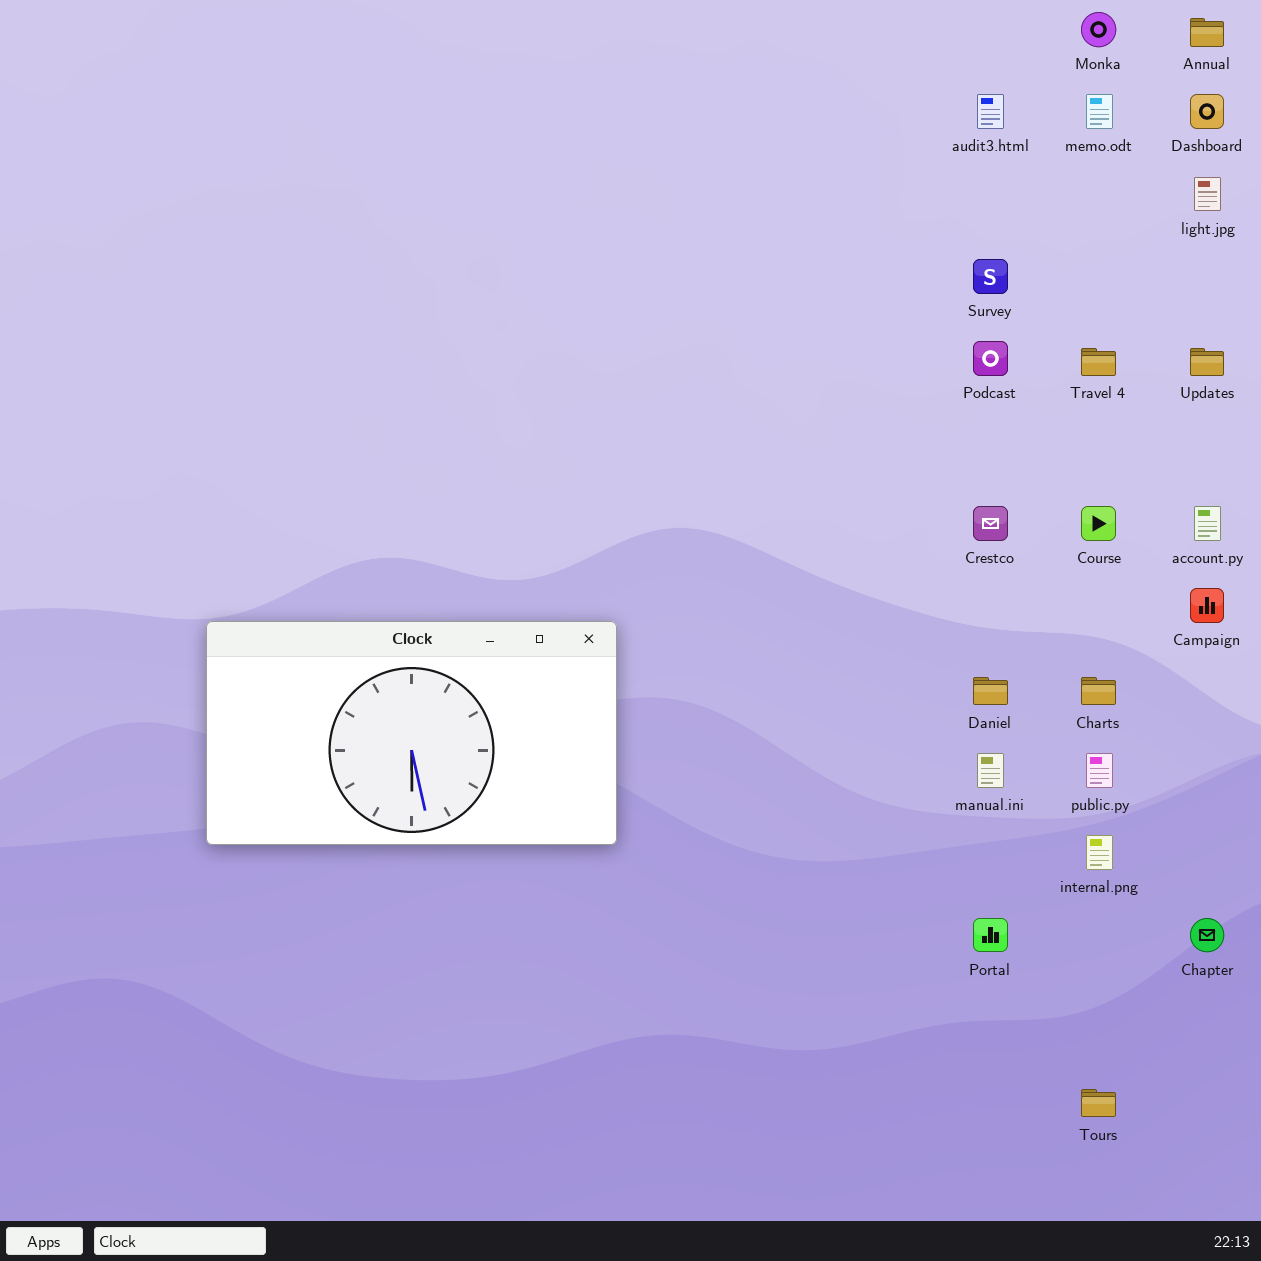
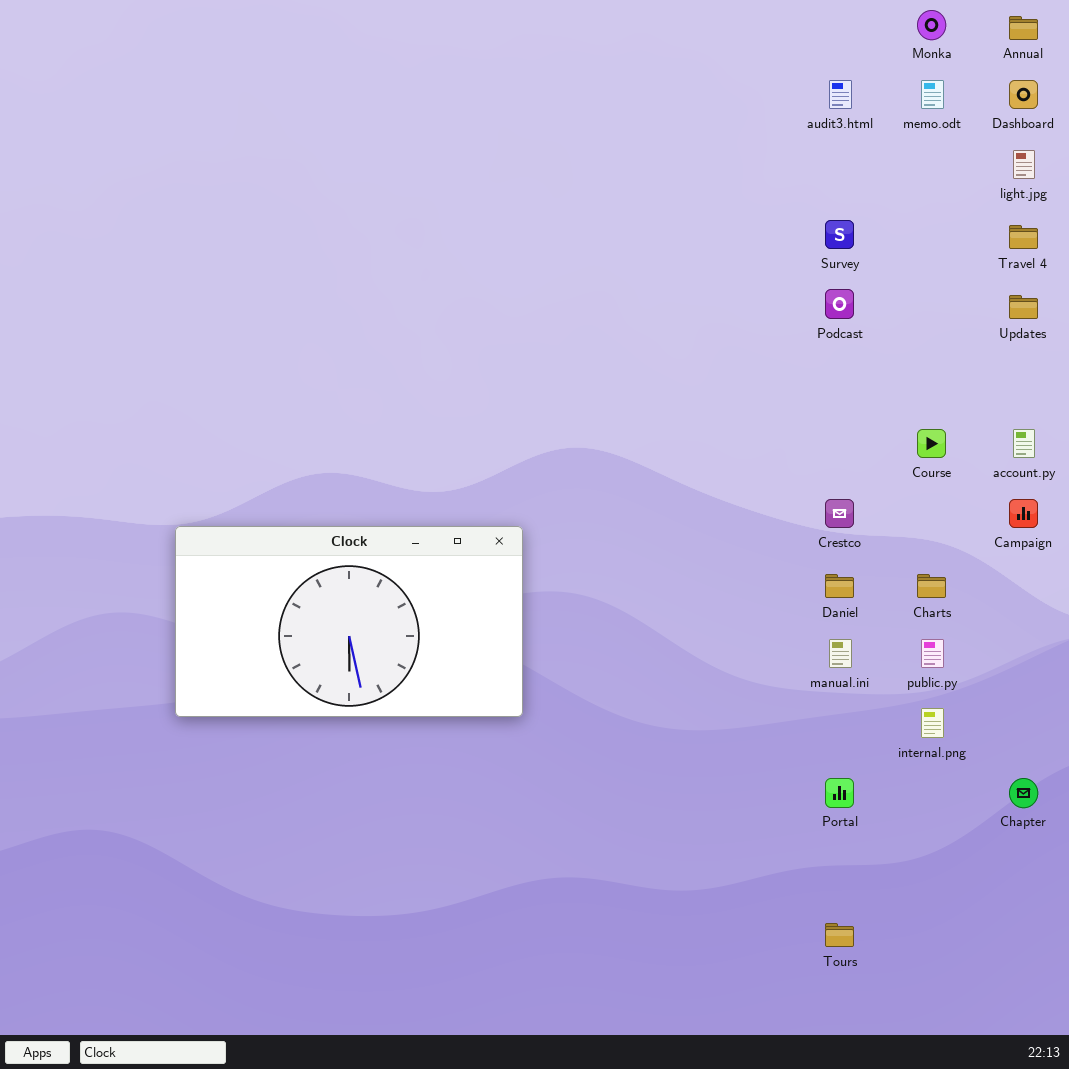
Travel 4: [1081,348,1116,376] -> [1009,225,1038,249], moved
Crestco: [973,506,1008,541] -> [825,499,854,528], moved
Tours: [1081,1089,1116,1117] -> [825,923,854,947], moved

